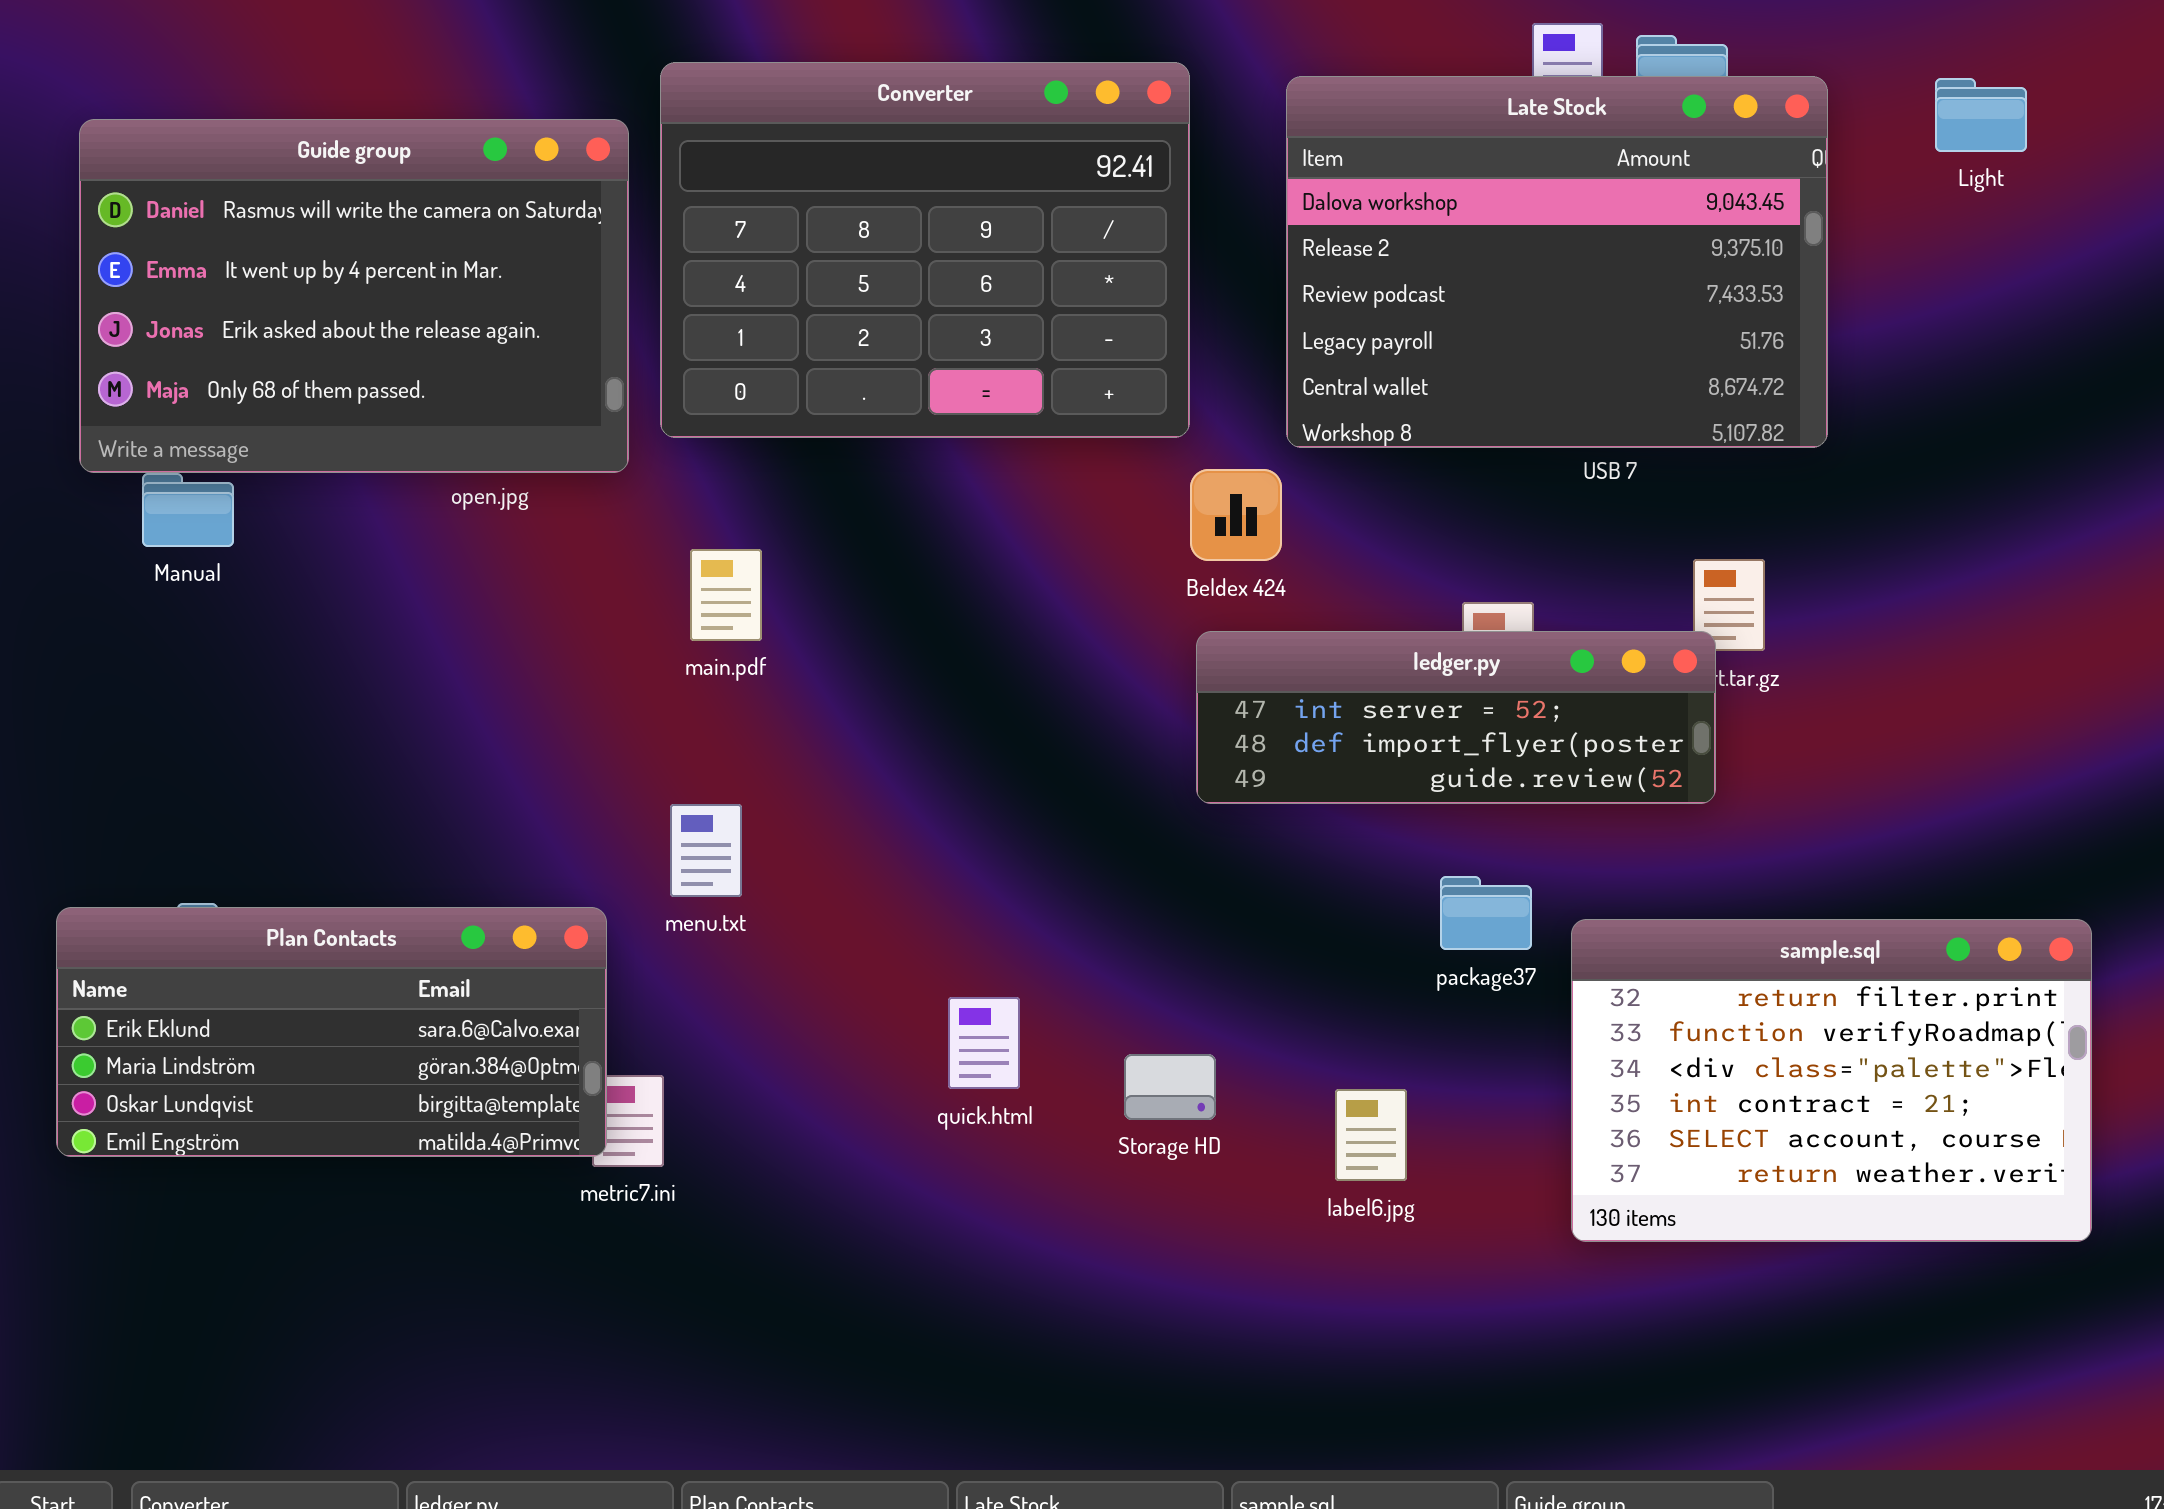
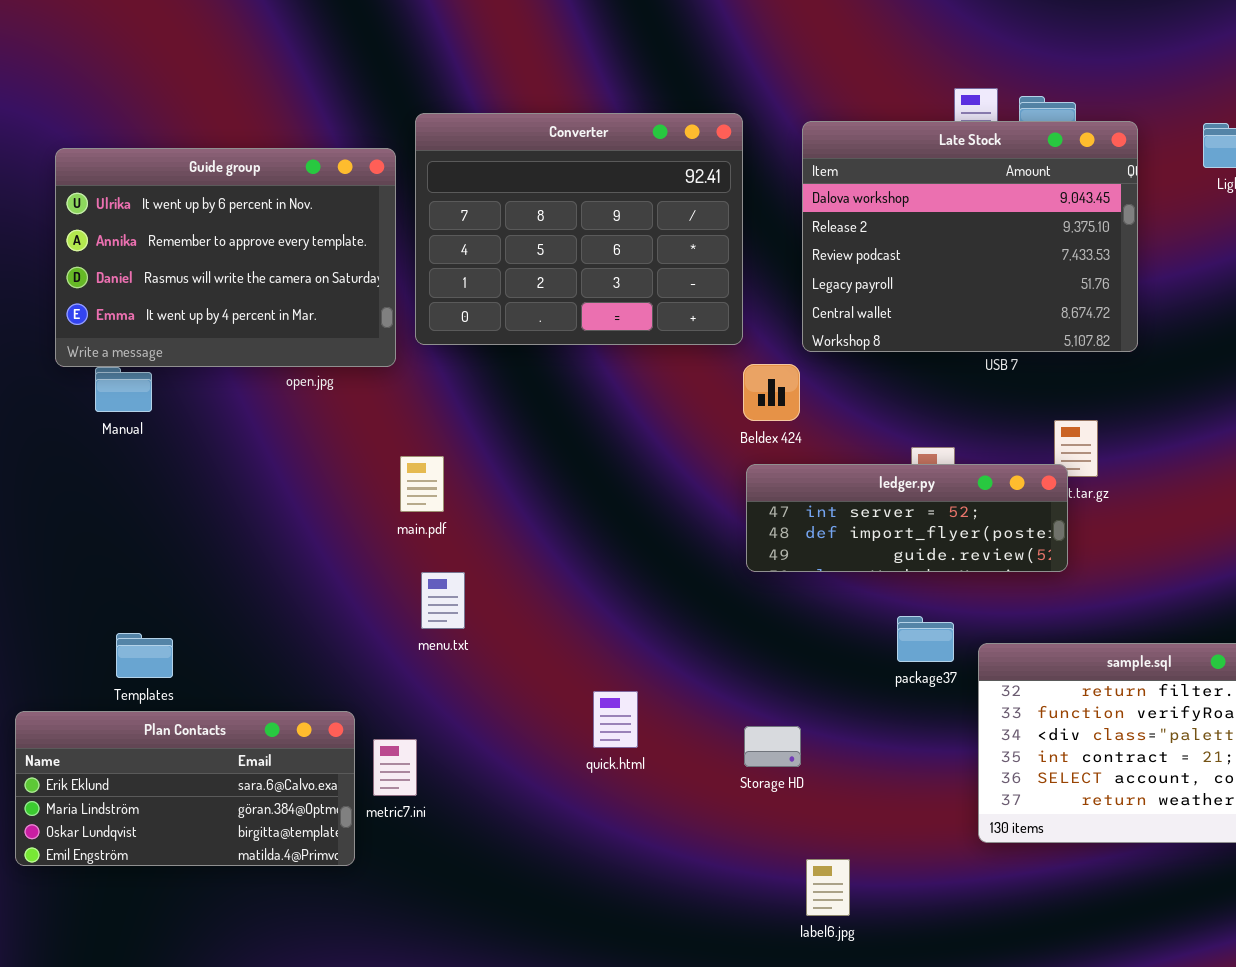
Guide group: [79,119,629,473] -> [55,148,396,367], scrolled up 2 rows
main.pdf: [690,549,762,641] -> [400,456,444,512], moved
Plan Contacts: [56,907,607,1157] -> [15,711,355,866], moved
Storage HD: [1124,1054,1216,1120] -> [744,726,801,767], moved
label6.jpg: [1335,1089,1407,1181] -> [806,859,850,916], moved

